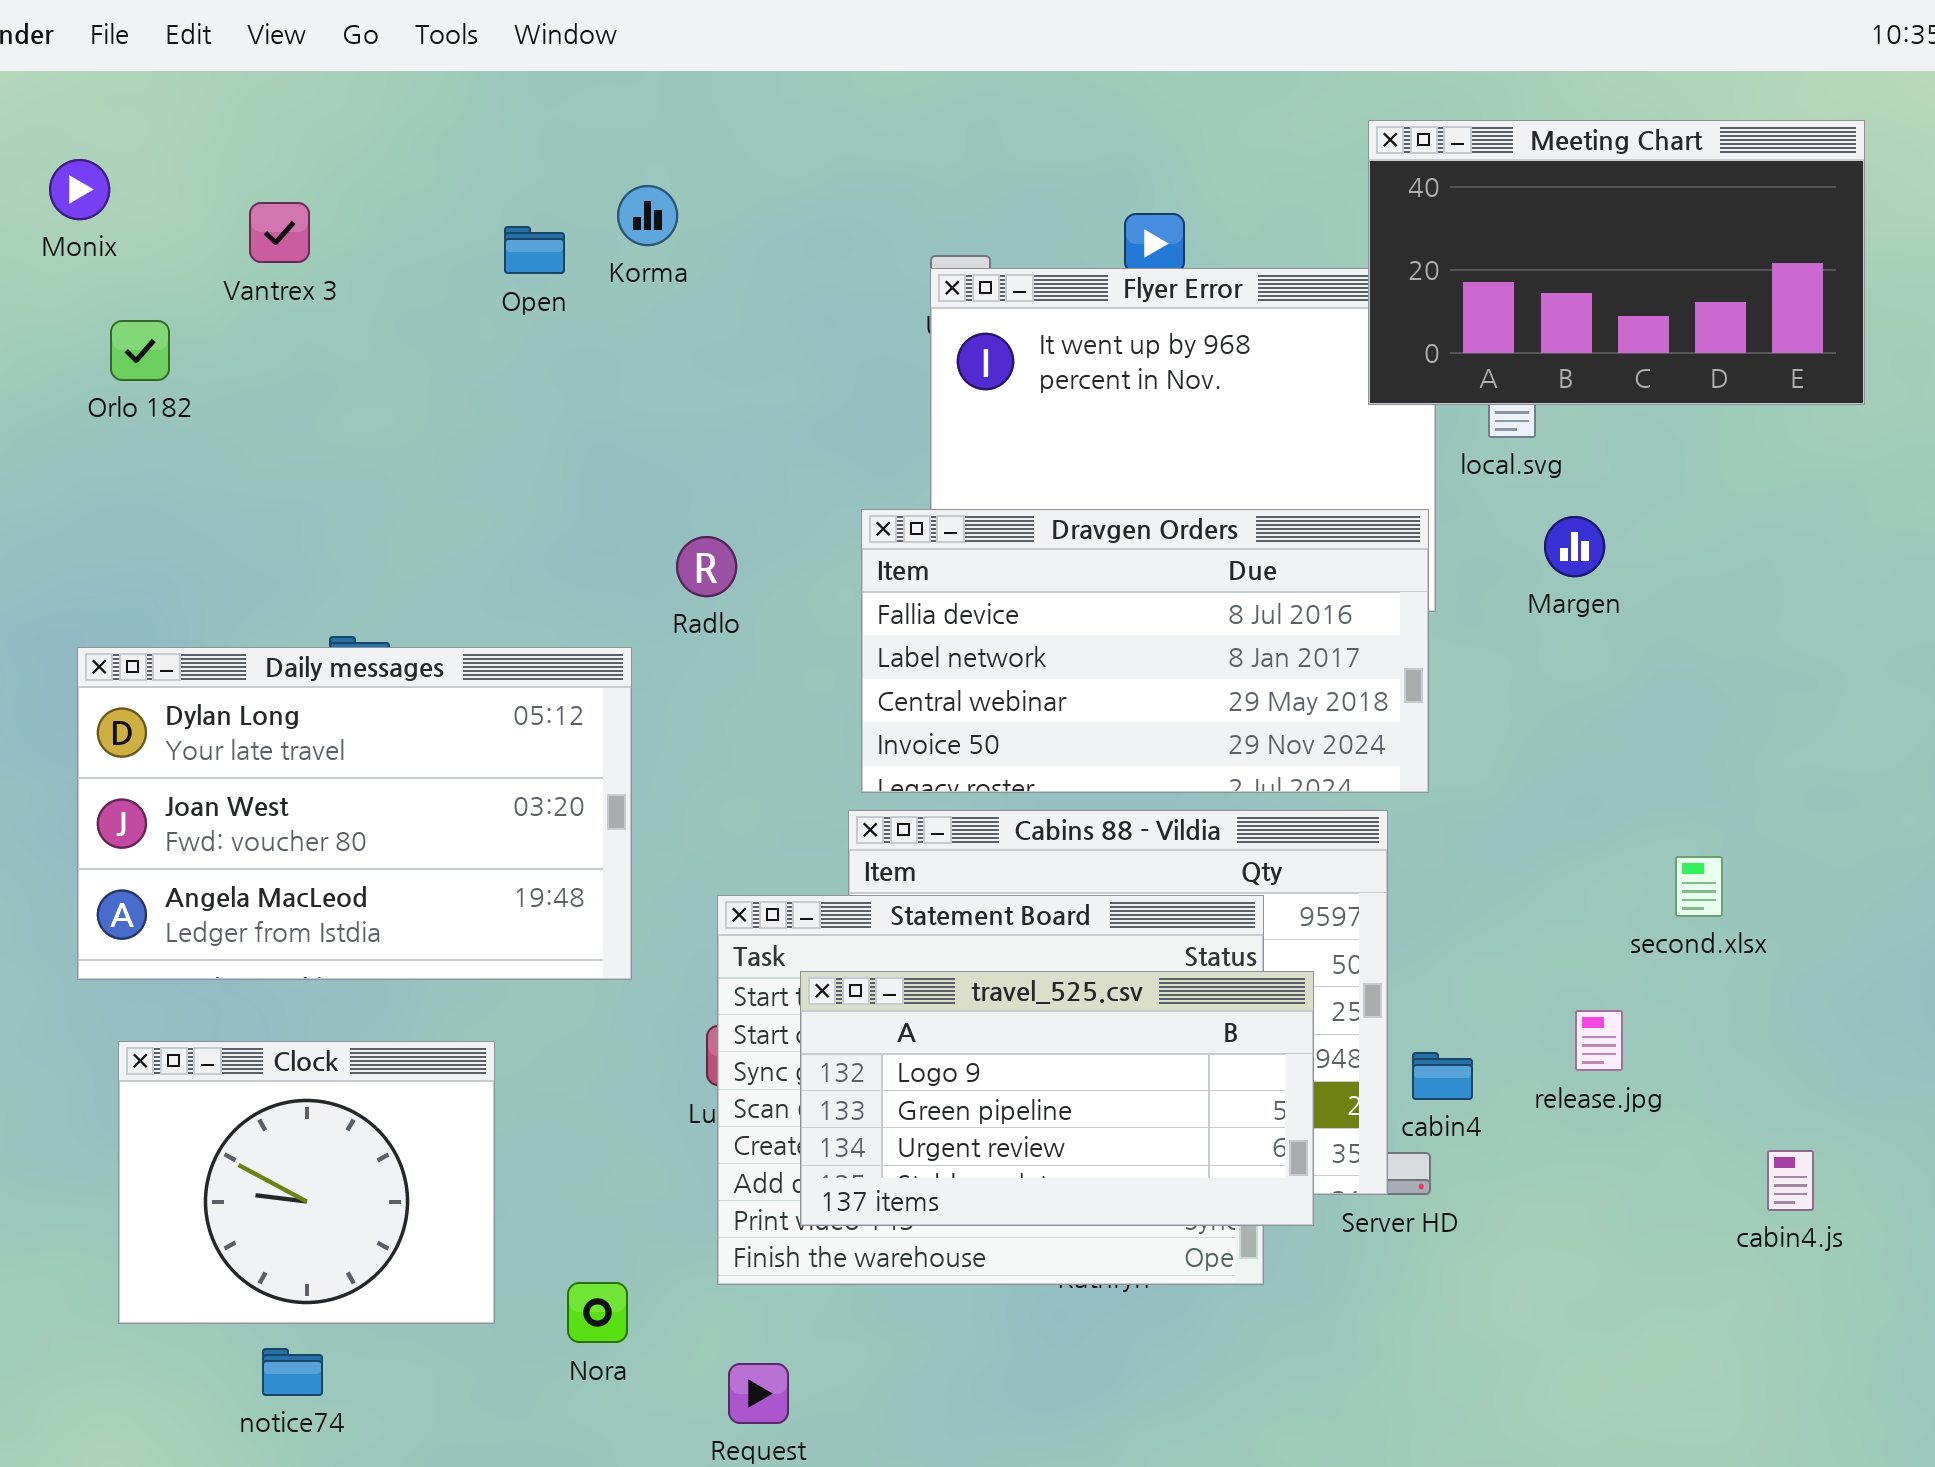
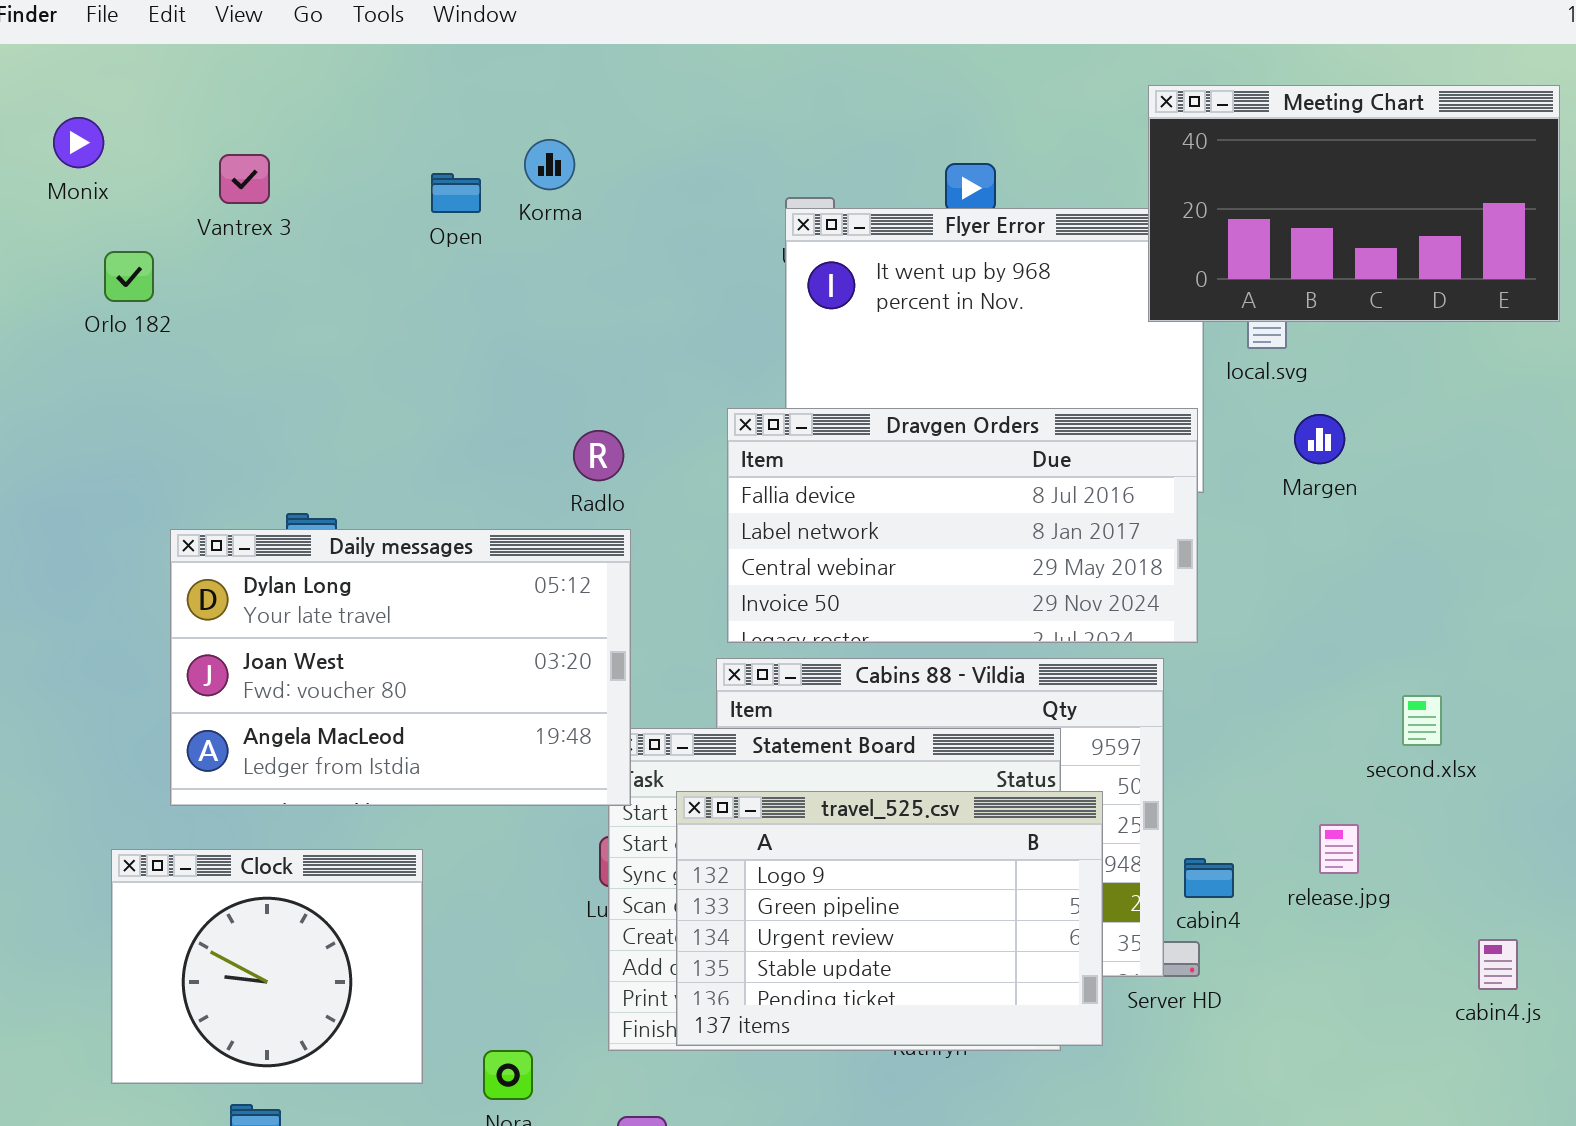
Daily messages: [77,647,632,980] -> [170,529,631,806], moved
travel_525.csv: [800,971,1314,1226] -> [676,791,1103,1046], resized

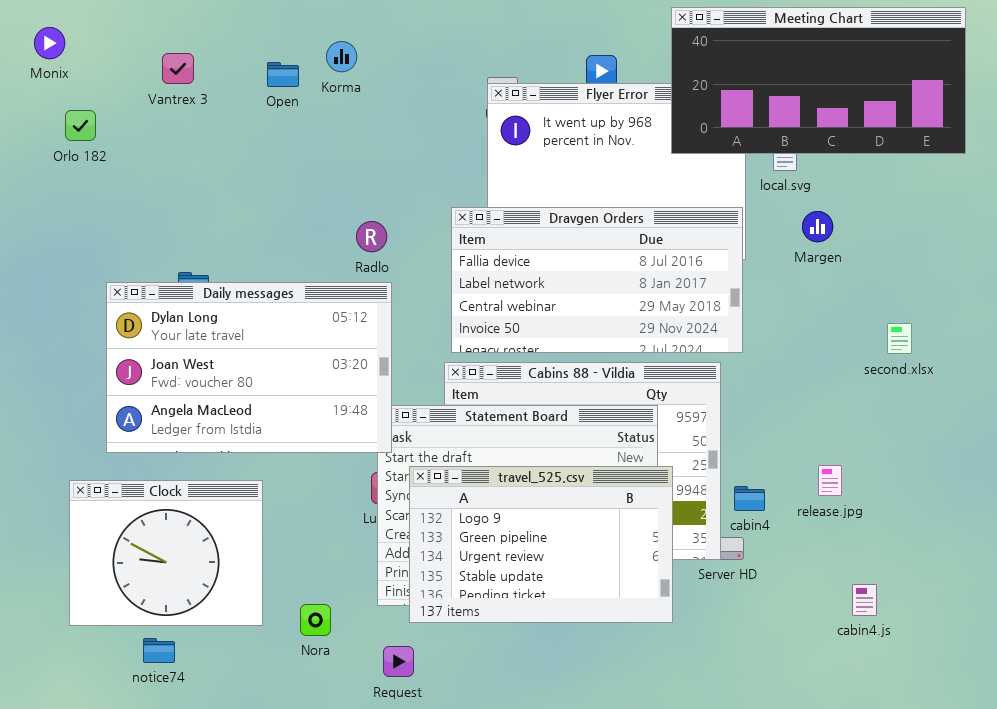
Meeting Chart: [1148,85,1560,322] -> [671,7,966,154], resized
Vantrex 3: [219,154,270,204] -> [162,53,194,84], moved
second.xlsx: [1402,695,1442,746] -> [887,323,912,354], moved
travel_525.csv: [676,791,1103,1046] -> [409,466,673,623], moved
cabin4.js: [1478,939,1518,990] -> [852,584,877,616], moved

